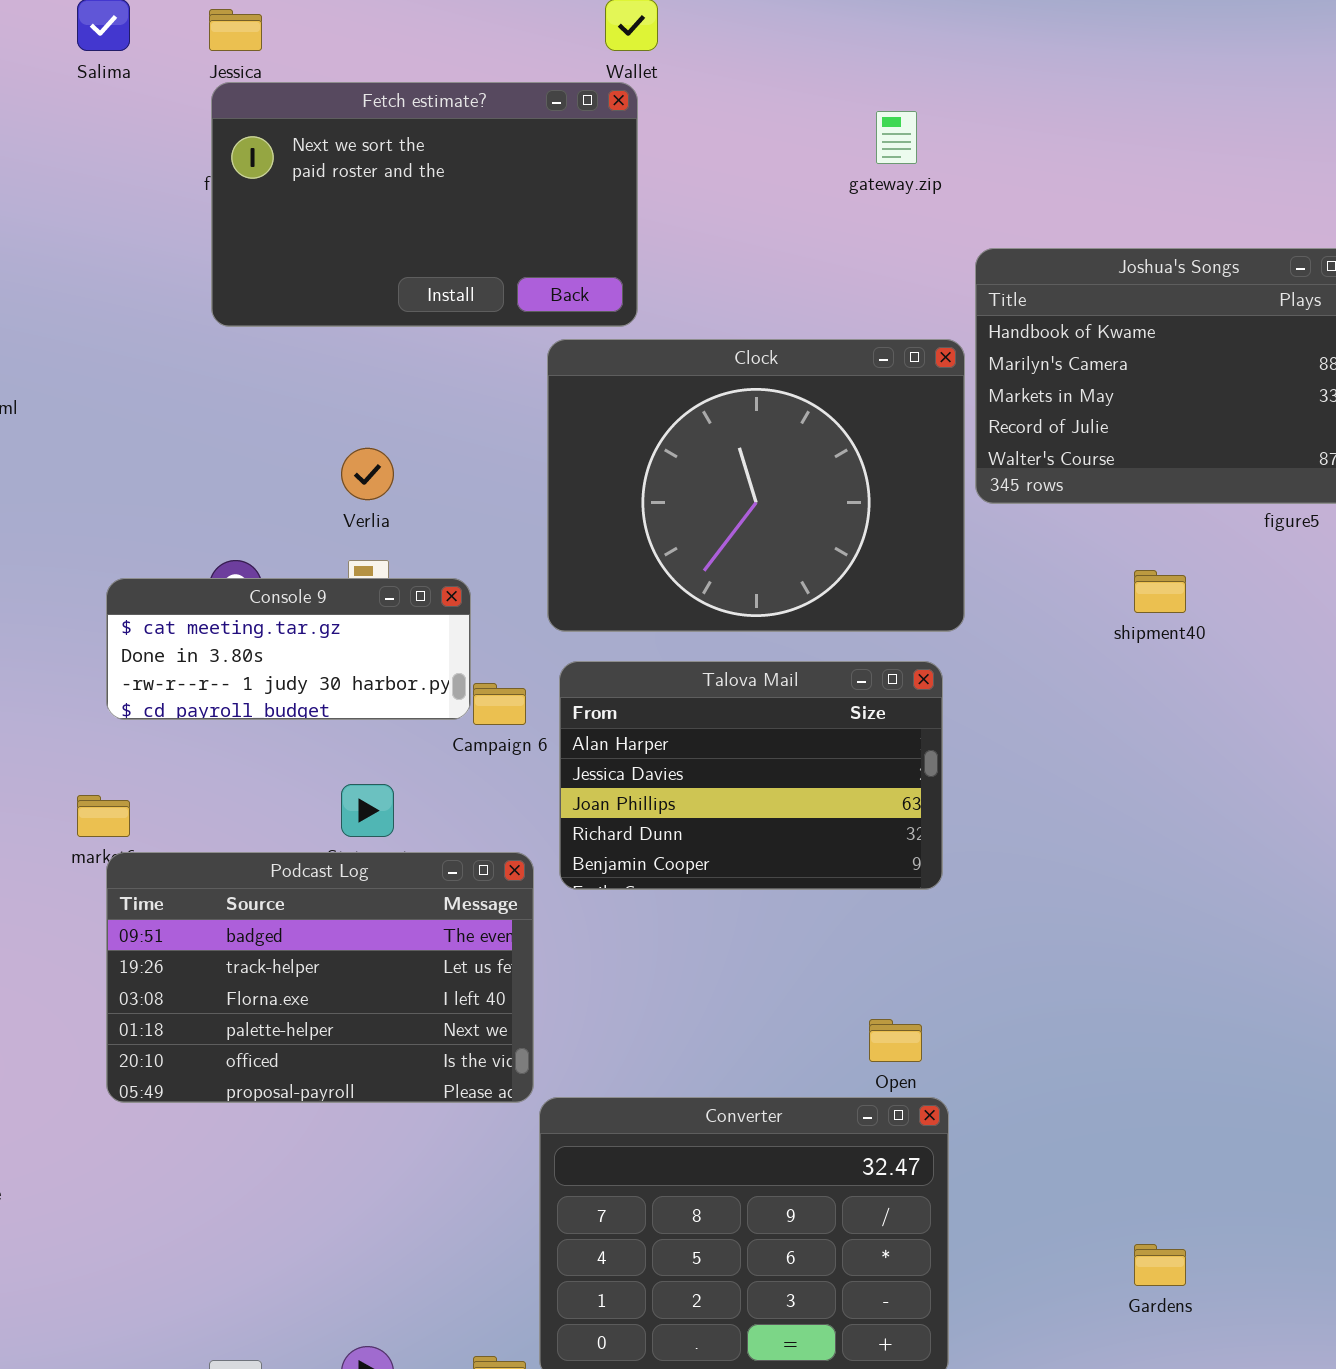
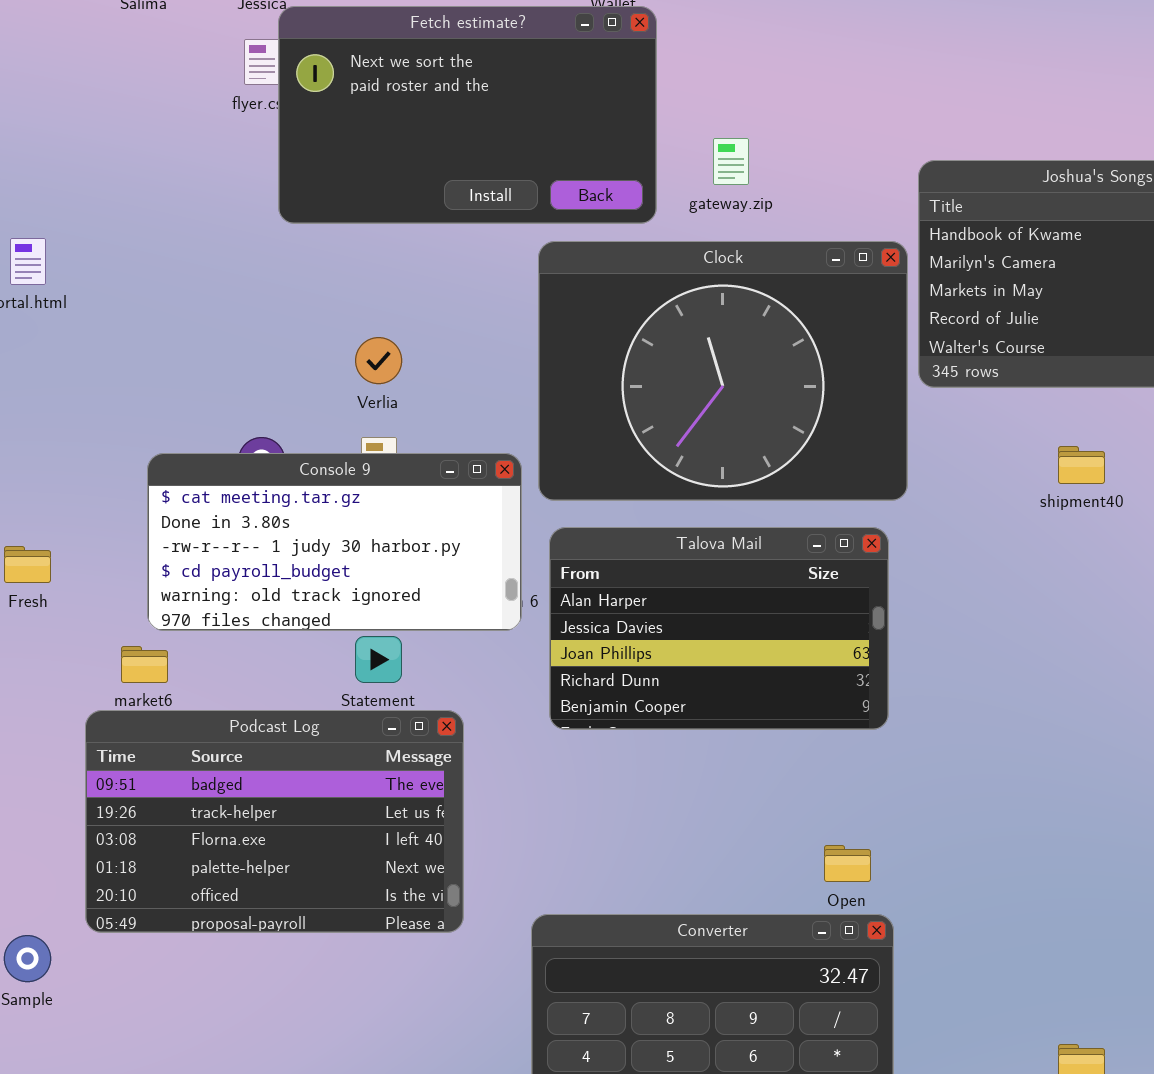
Fetch estimate?: [211,82,638,327] -> [278,6,657,224], moved
gateway.zip: [876,111,917,164] -> [713,138,749,185], moved
Console 9: [106,578,471,720] -> [147,453,522,631], resized
Podcast Log: [106,852,534,1103] -> [85,710,464,933], moved

